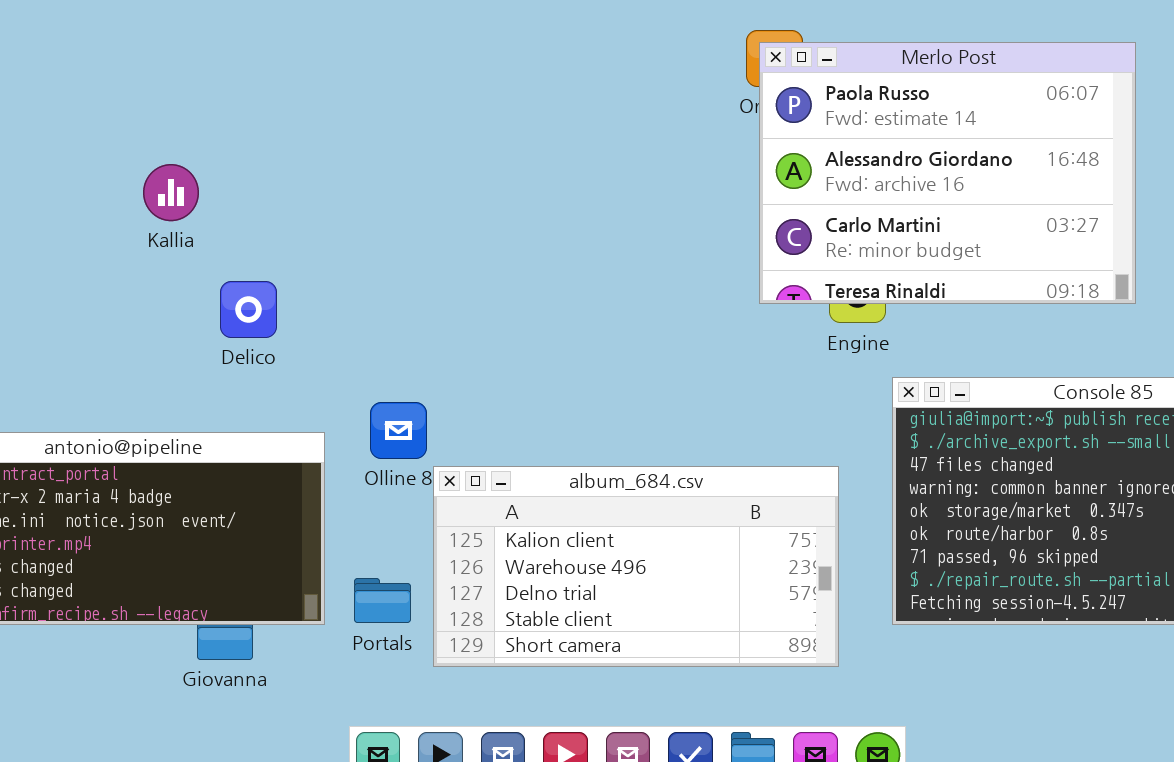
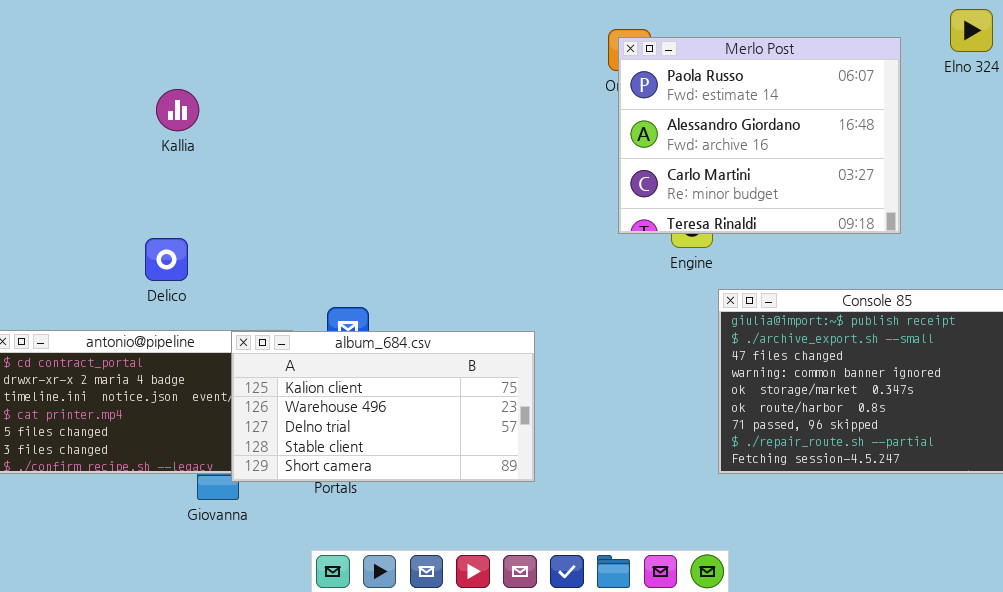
Kallia: [143,164,199,221] -> [156,89,199,131], moved
Delico: [220,281,277,338] -> [145,238,188,281], moved
album_684.csv: [433,466,839,667] -> [231,331,535,482], moved

